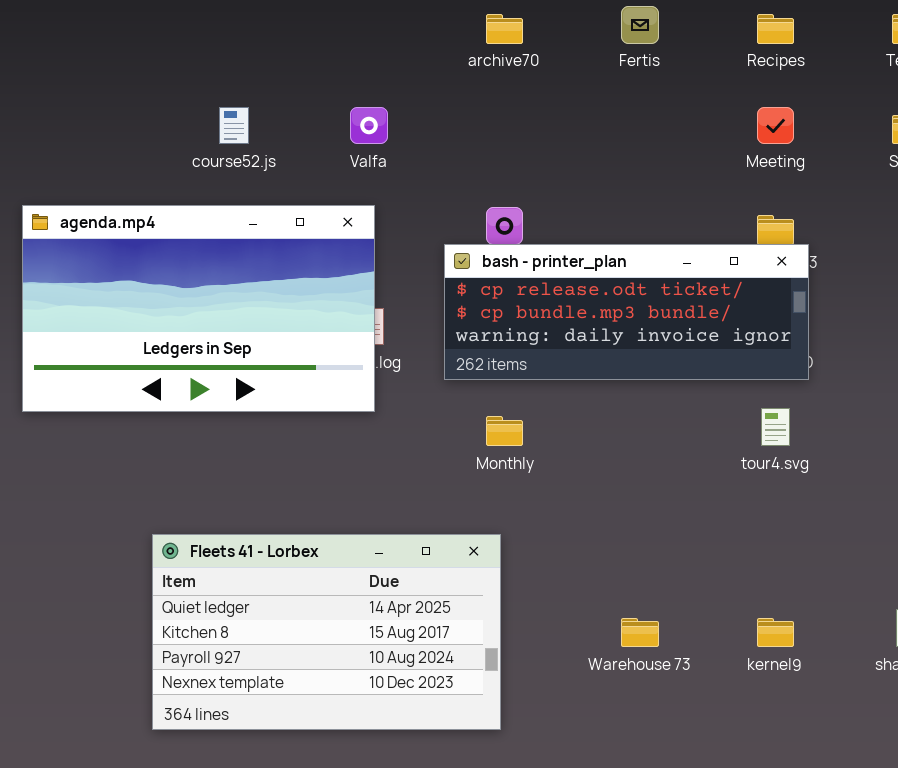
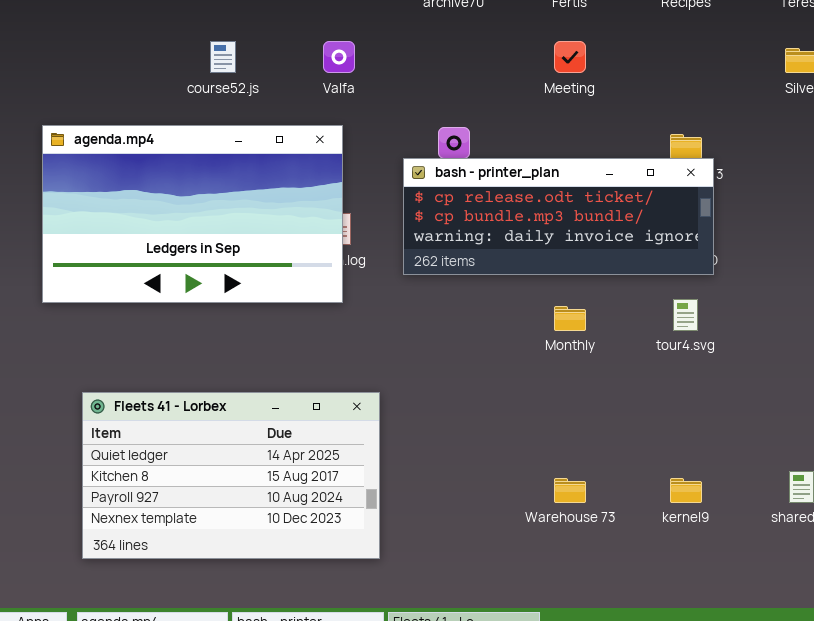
Meeting: [757,107,794,144] -> [554,41,586,73], moved
Monthly: [486,416,523,446] -> [554,306,586,331], moved
Fleets 41 - Lorbex: [152,534,501,730] -> [82,392,380,559], moved

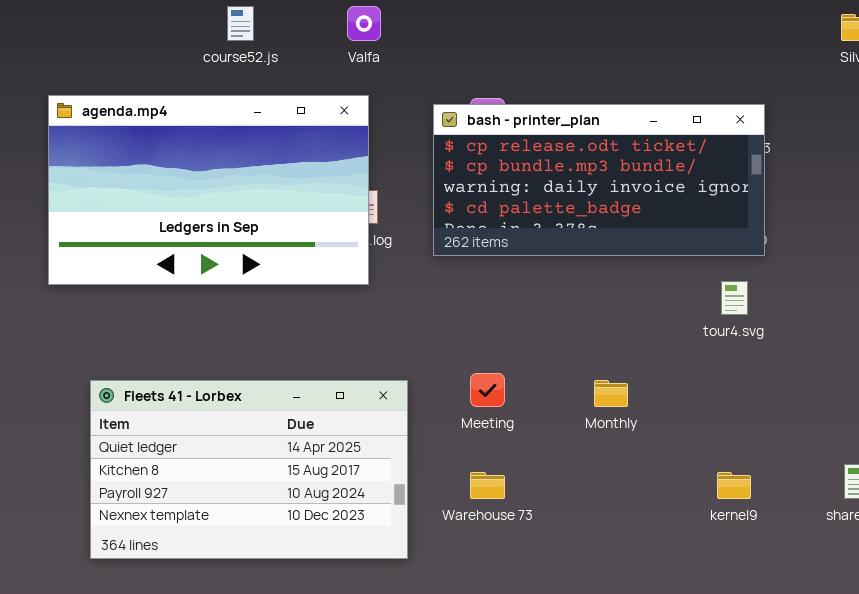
Meeting: [554,41,586,73] -> [470,373,505,407], moved
bash - printer_plan: [403,158,714,275] -> [433,104,765,256], resized
Monthly: [554,306,586,331] -> [594,380,628,407], moved
Warehouse 73: [554,478,586,503] -> [470,472,505,499], moved

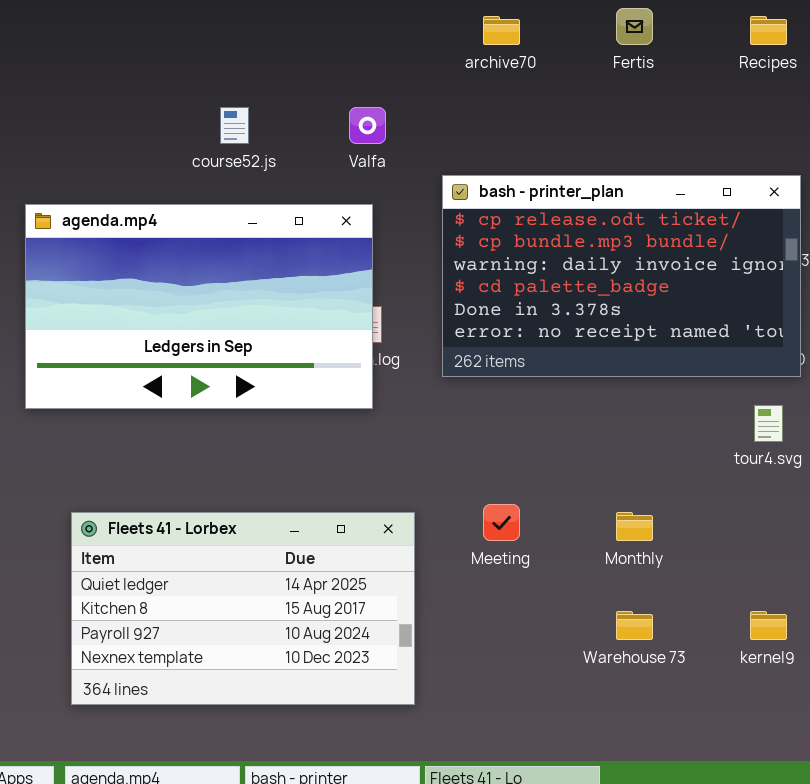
bash - printer_plan: [433,104,765,256] -> [442,175,801,377], resized
Warehouse 73: [470,472,505,499] -> [616,611,653,640], moved

